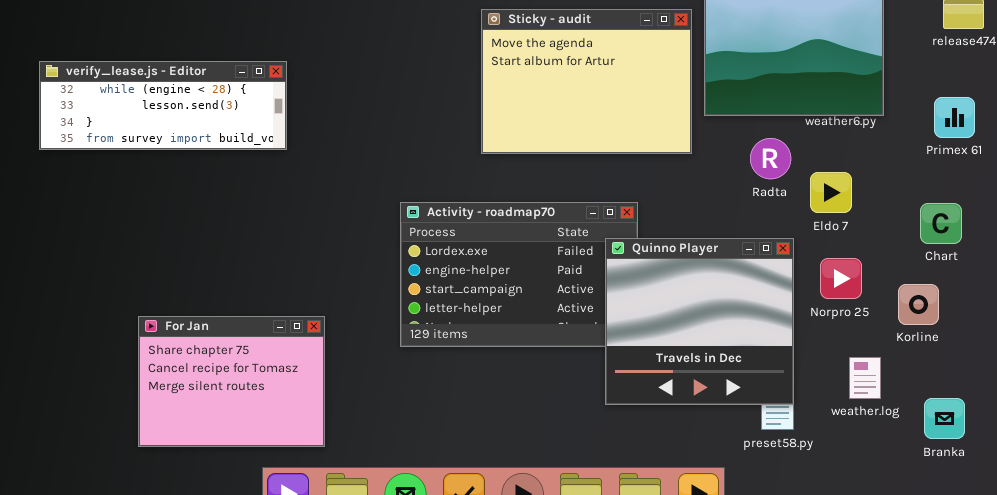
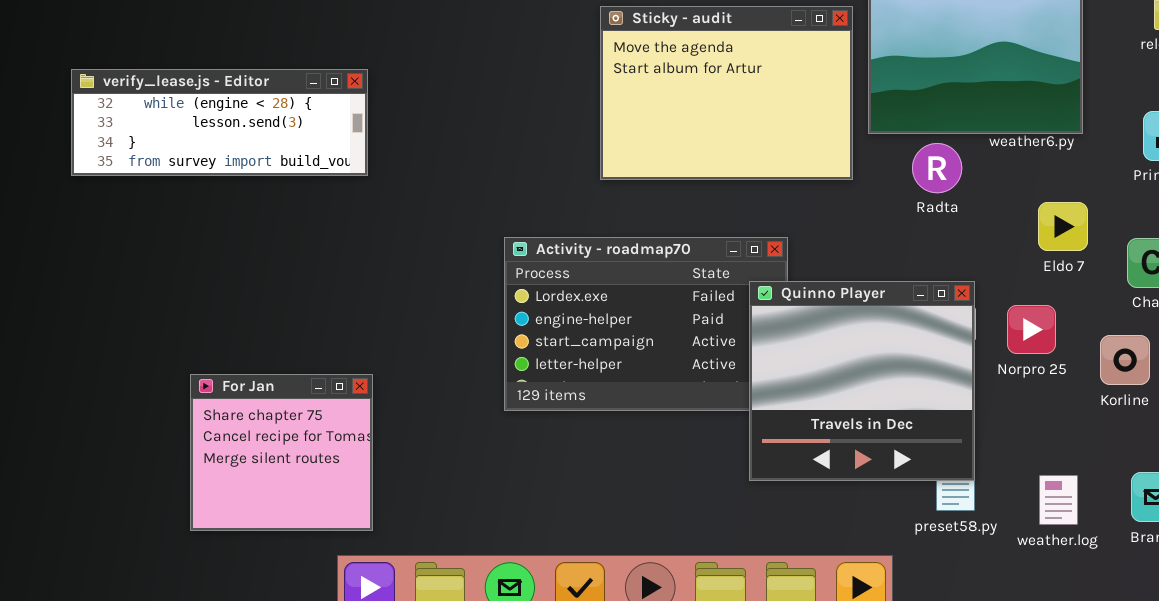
Radta: [750,138,791,179] -> [912,143,962,193], moved
Eldo 7: [810,172,852,213] -> [1038,202,1088,251], moved
For Jan: [138,316,325,447] -> [190,374,373,531], resized
weather.log: [849,357,881,399] -> [1039,475,1078,525], moved

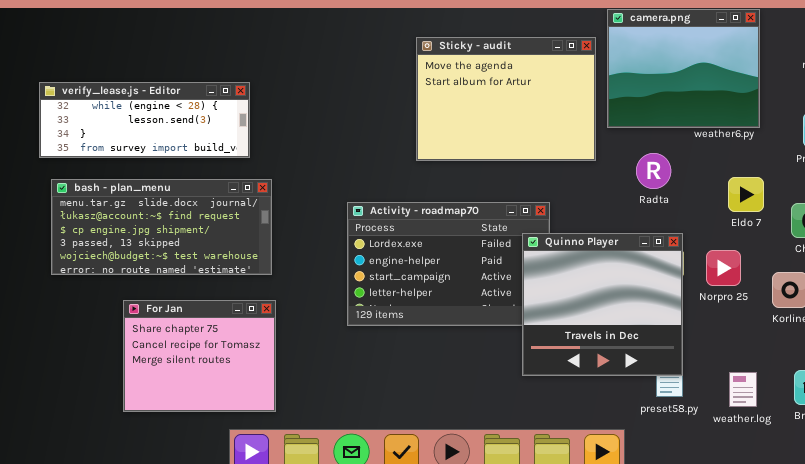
Radta: [912,143,962,193] -> [636,153,671,189], moved
bash - plan_menu: none -> [51,179,272,275], opened
For Jan: [190,374,373,531] -> [123,300,276,412], resized

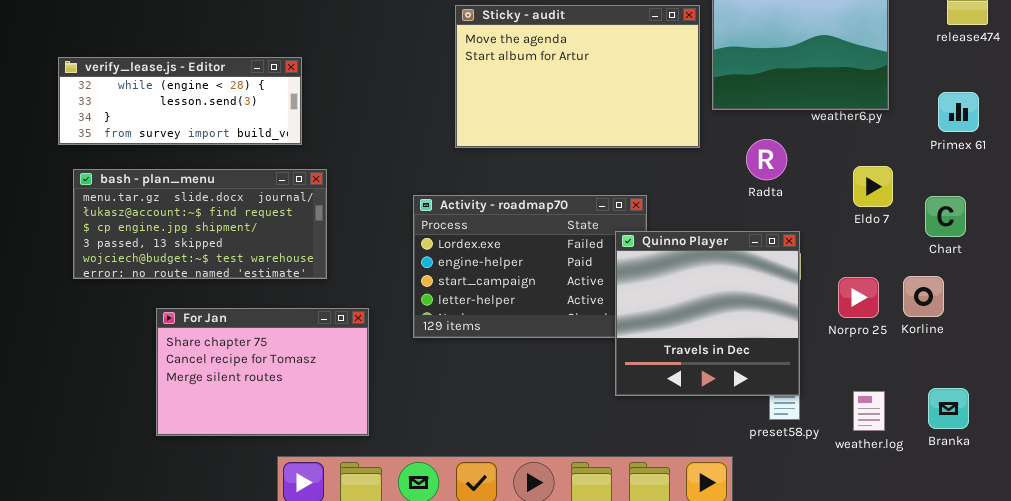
Sticky - audit: [416,37,596,161] -> [455,5,700,148], resized
Norpro 25: [706,250,741,286] -> [838,277,879,318], moved
For Jan: [123,300,276,412] -> [156,308,369,436], resized

